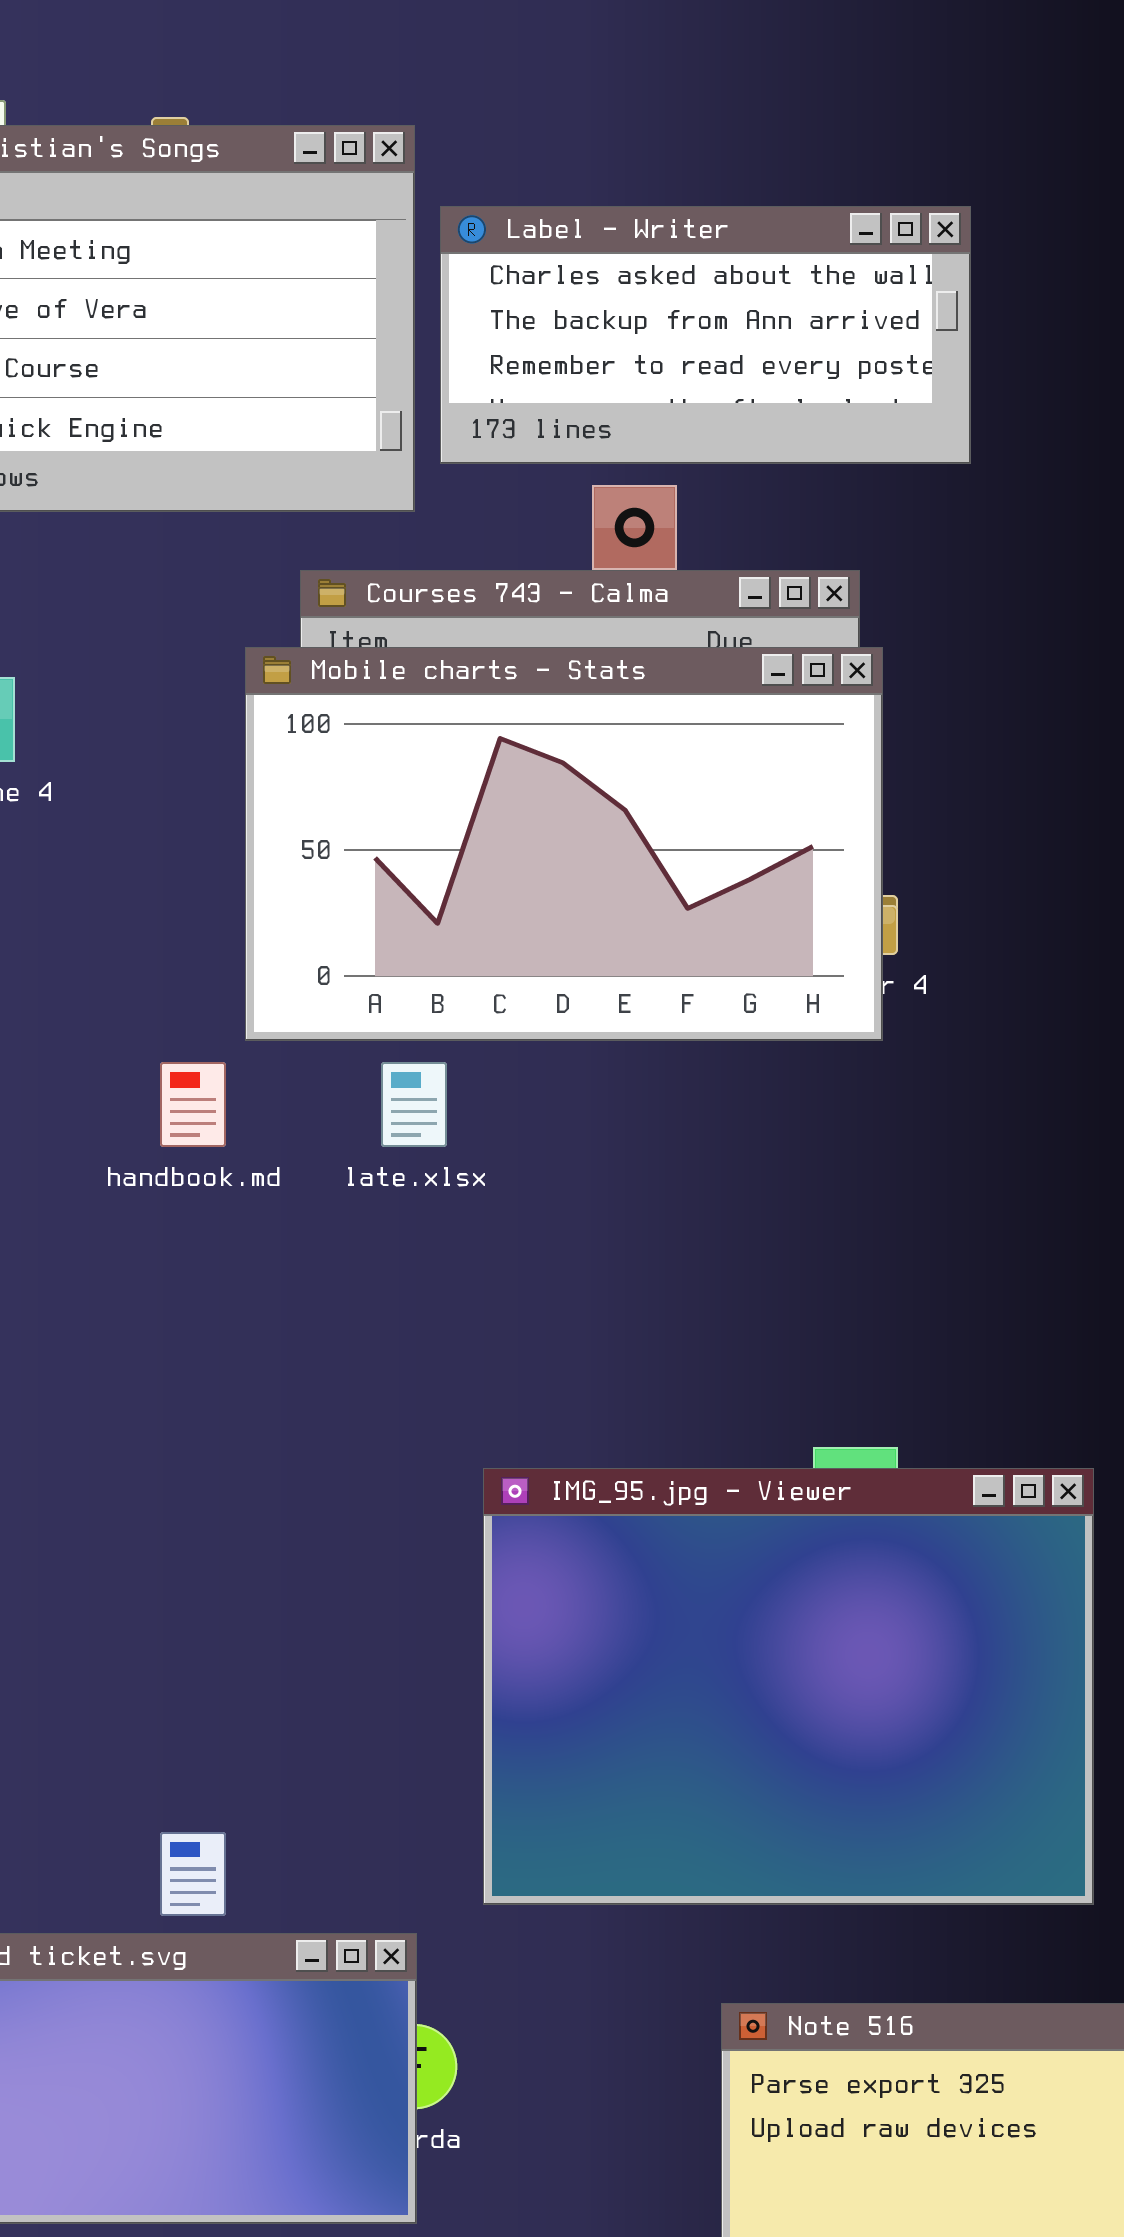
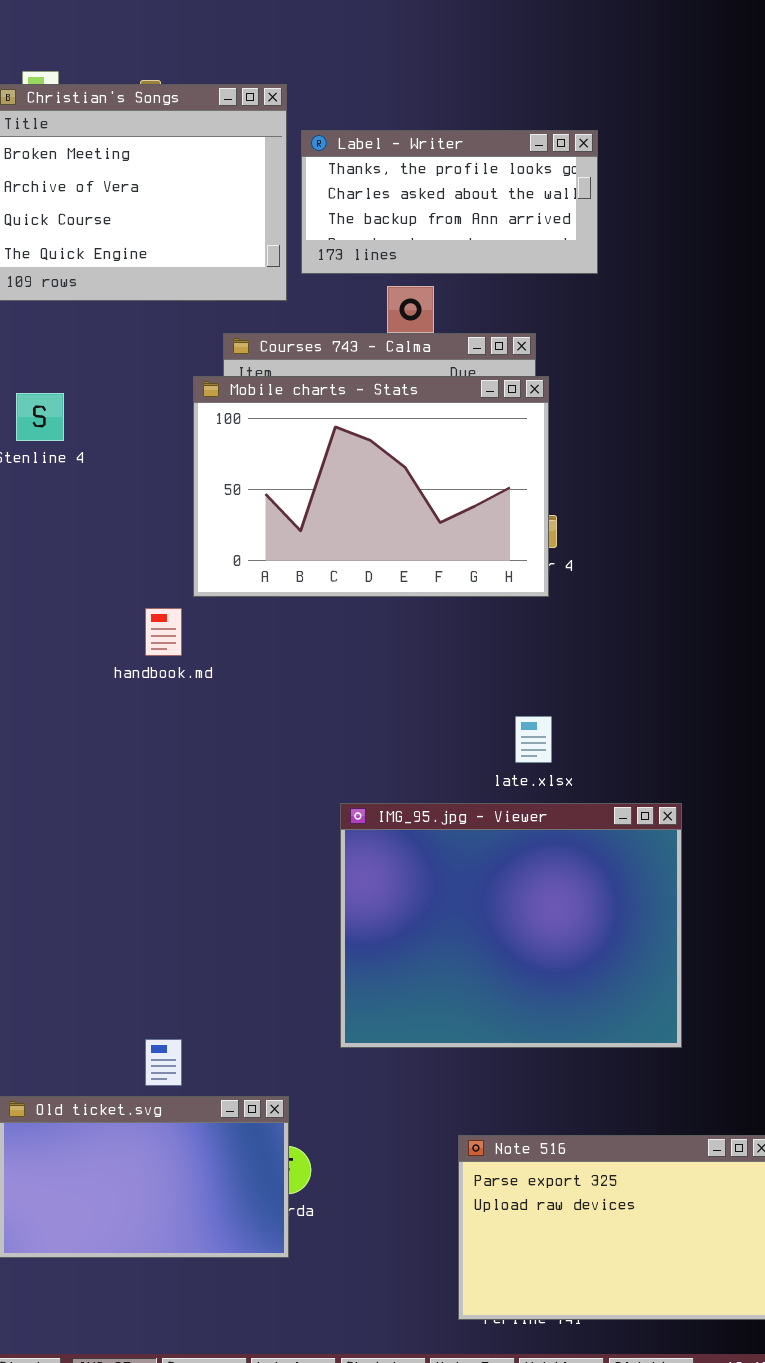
Label - Writer: [440,206,971,464] -> [301,130,598,274], scrolled up 1 row
late.xlsx: [381,1062,447,1147] -> [515,716,552,763], moved
IMG_95.jpg - Viewer: [483,1468,1094,1905] -> [340,803,682,1048], moved

